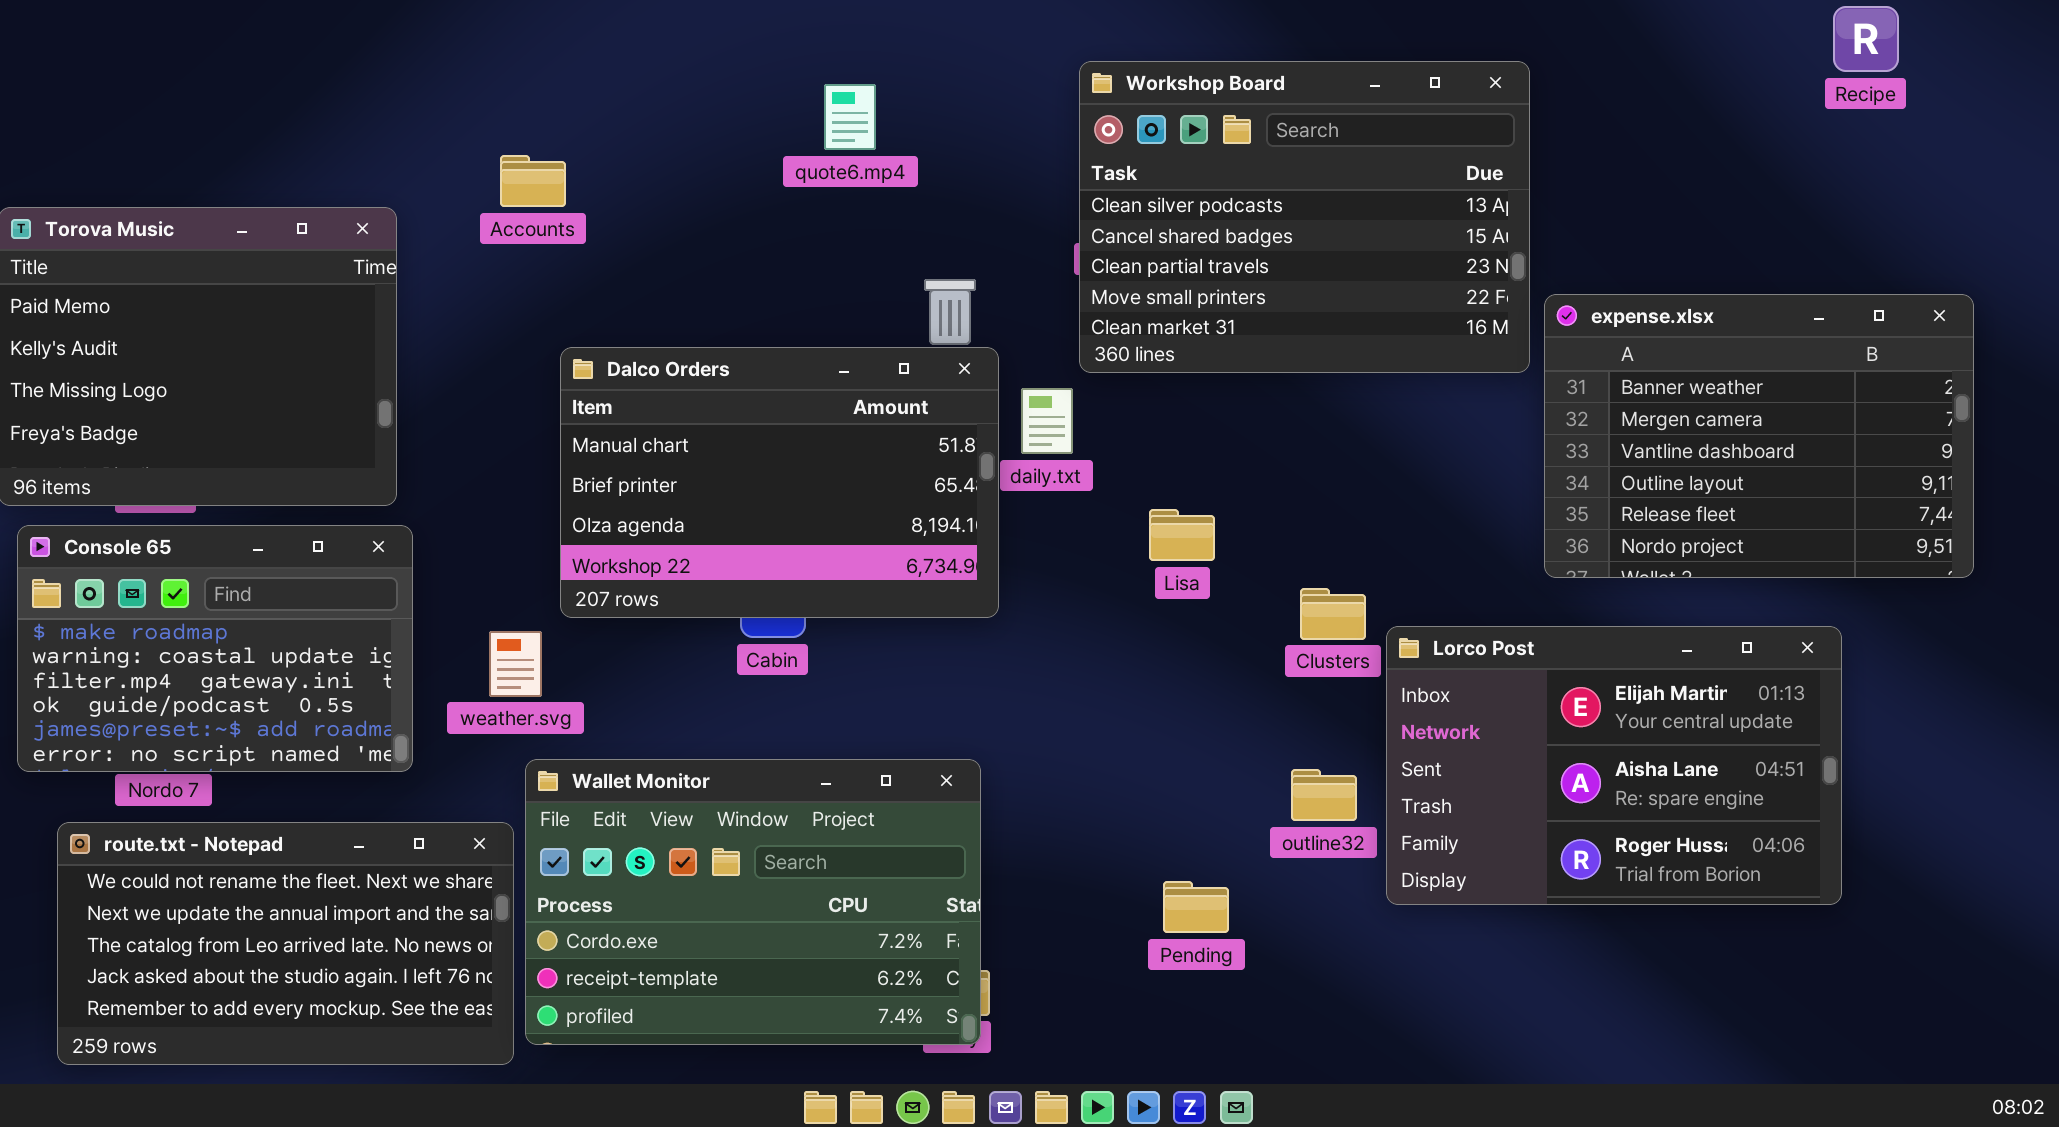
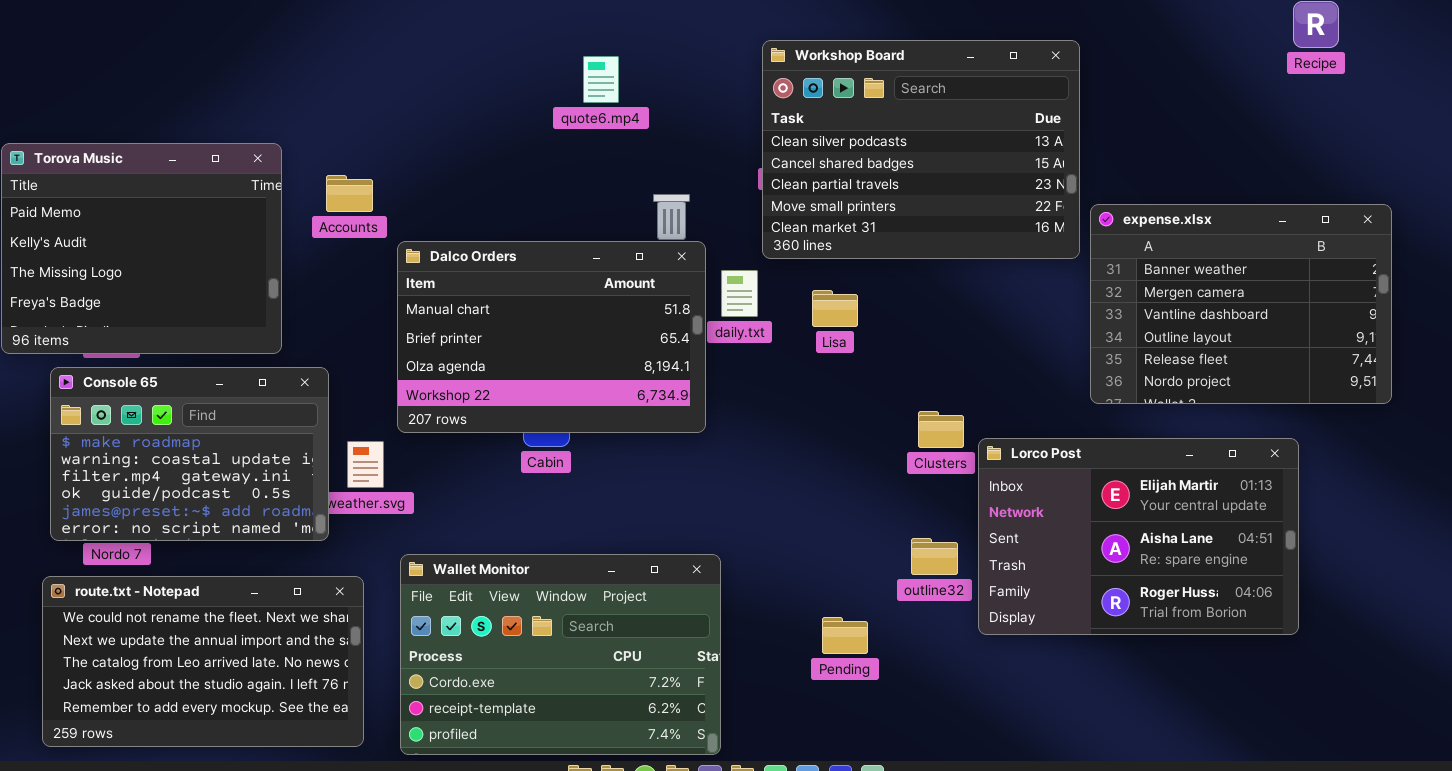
Accounts: [500,155,566,207] -> [326,175,373,212], moved
Lisa: [1149,509,1215,561] -> [812,290,858,327], moved
Console 65: [17,525,413,772] -> [50,367,329,541], moved
Wallet Monitor: [525,759,981,1045] -> [400,554,721,755], moved

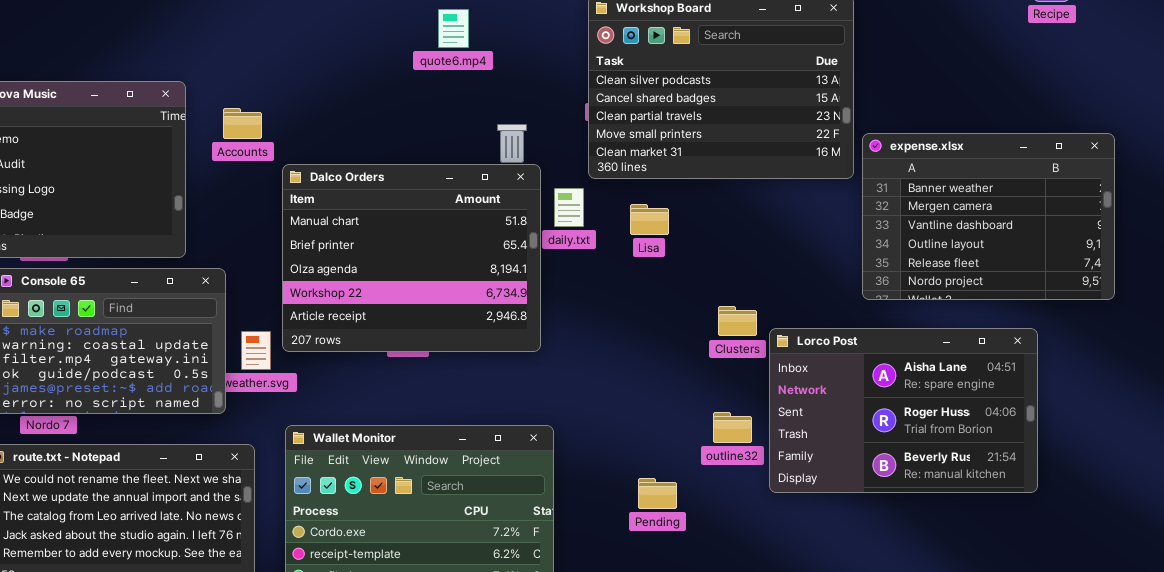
Dalco Orders: [397,241,706,433] -> [282,164,541,352], resized
Lorco Post: [978,438,1299,635] -> [769,328,1038,493], scrolled down 1 row

